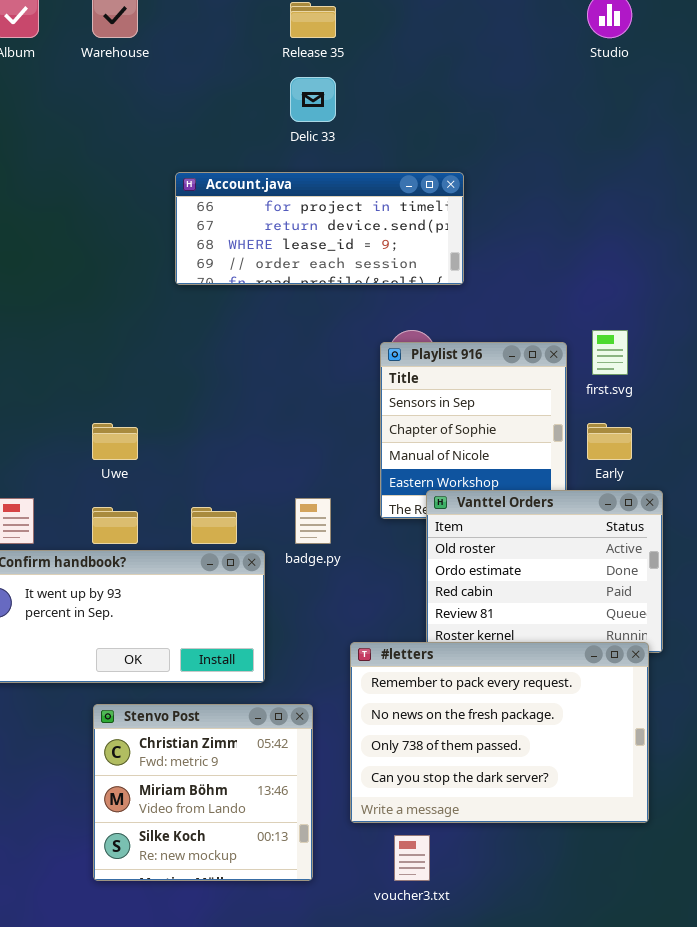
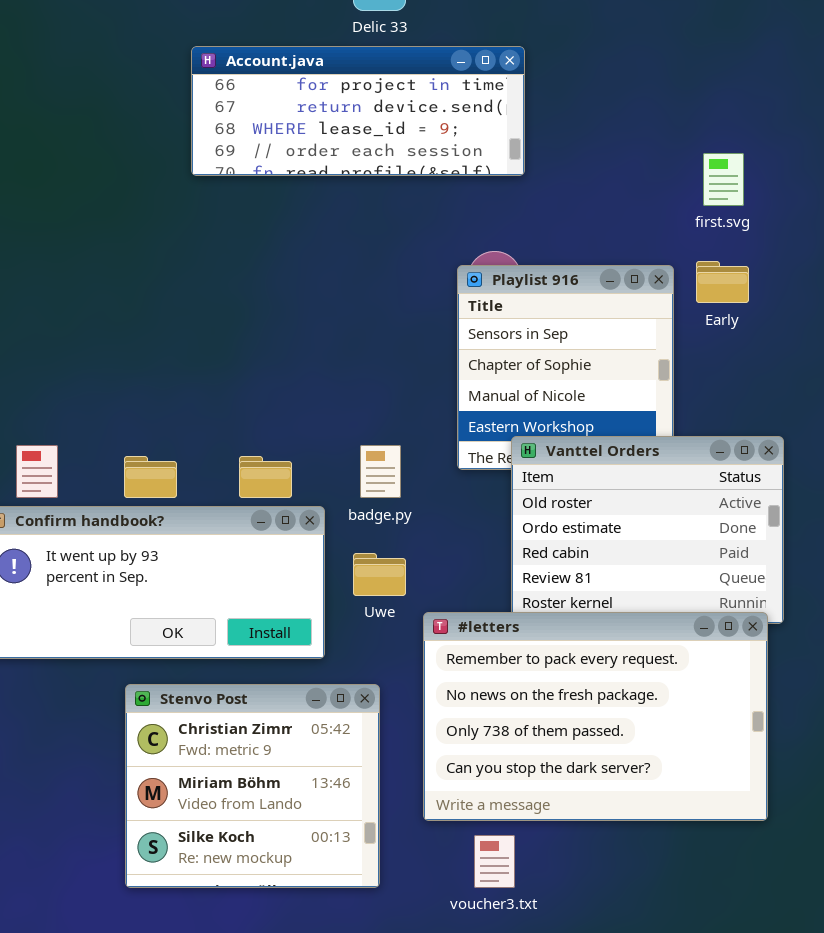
Account.java: [175,172,464,285] -> [191,46,525,176], moved
first.svg: [592,330,628,375] -> [703,153,744,206], moved
Uwe: [92,423,138,460] -> [353,553,406,596], moved
Early: [587,423,632,460] -> [696,261,749,303], moved

